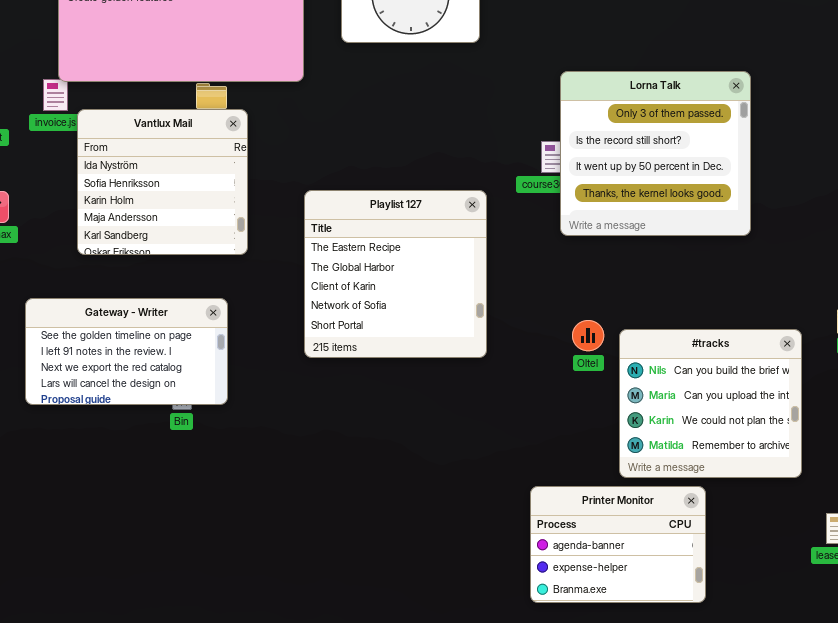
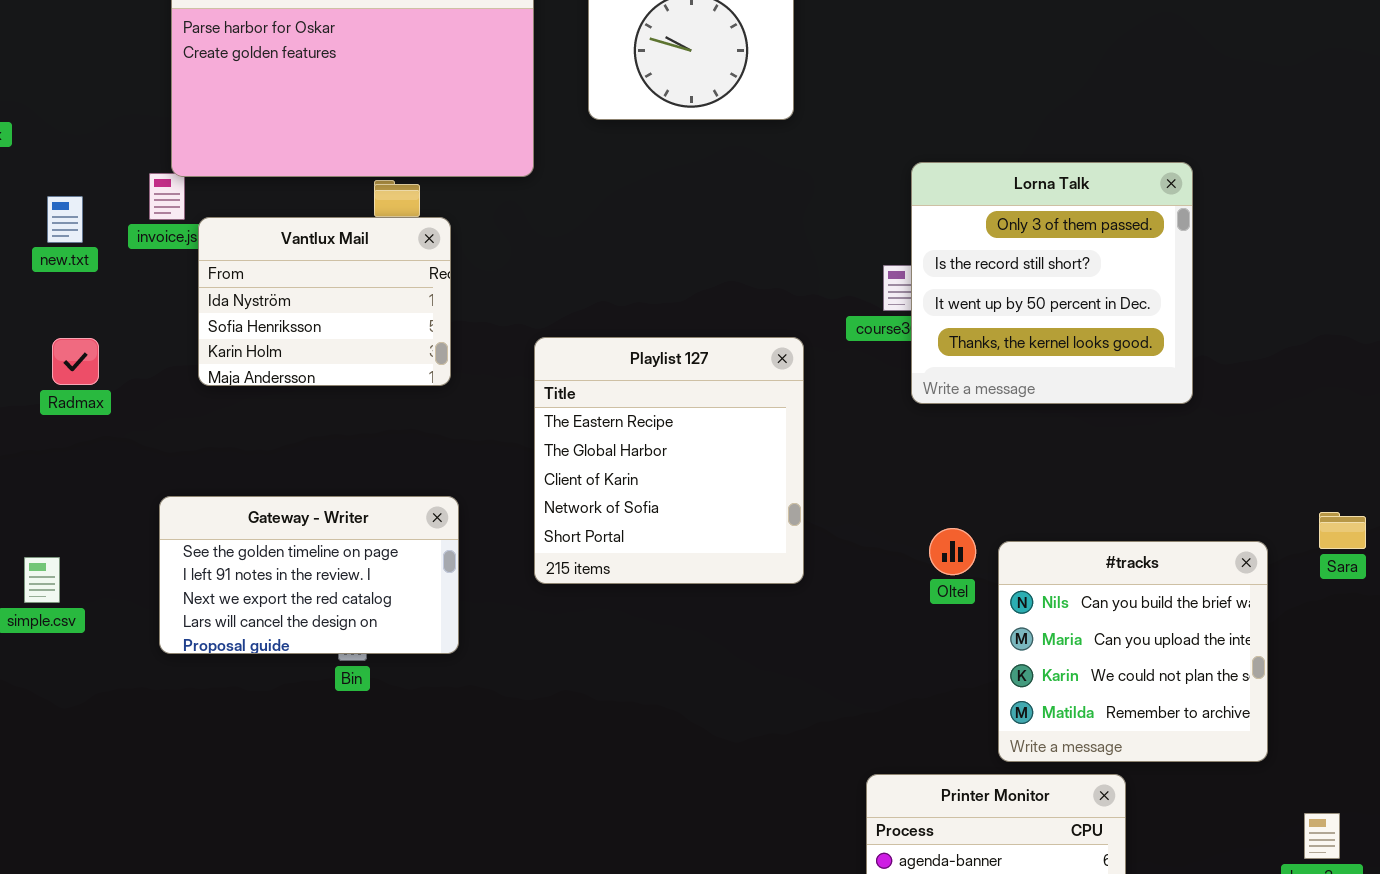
Vantlux Mail: [77,109,248,255] -> [198,217,451,386], resized
Gateway - Writer: [25,298,228,405] -> [159,496,459,654], moved

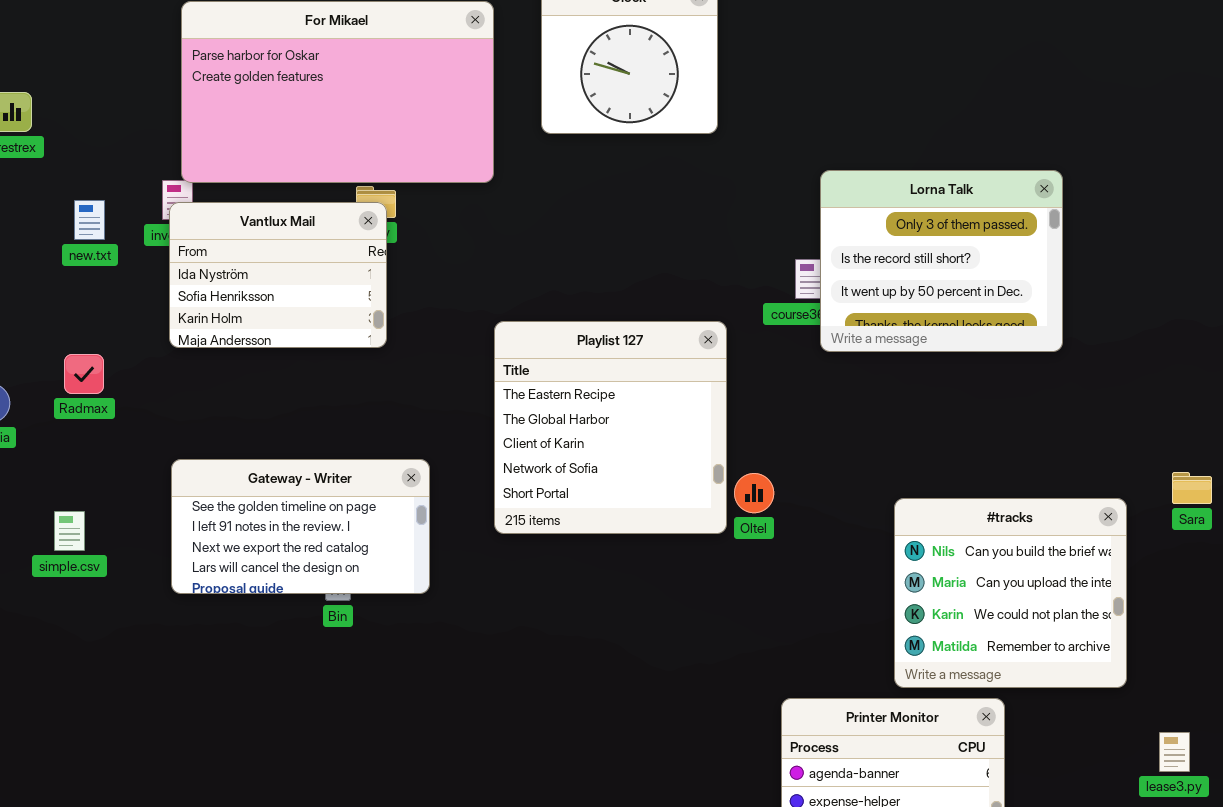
Lorna Talk: [911,162,1193,404] -> [820,170,1063,352], resized
Vantlux Mail: [198,217,451,386] -> [169,202,387,348], moved
Radmax: [52,338,99,385] -> [64,354,104,394], moved
Oltel: [929,528,976,575] -> [734,473,774,513], moved

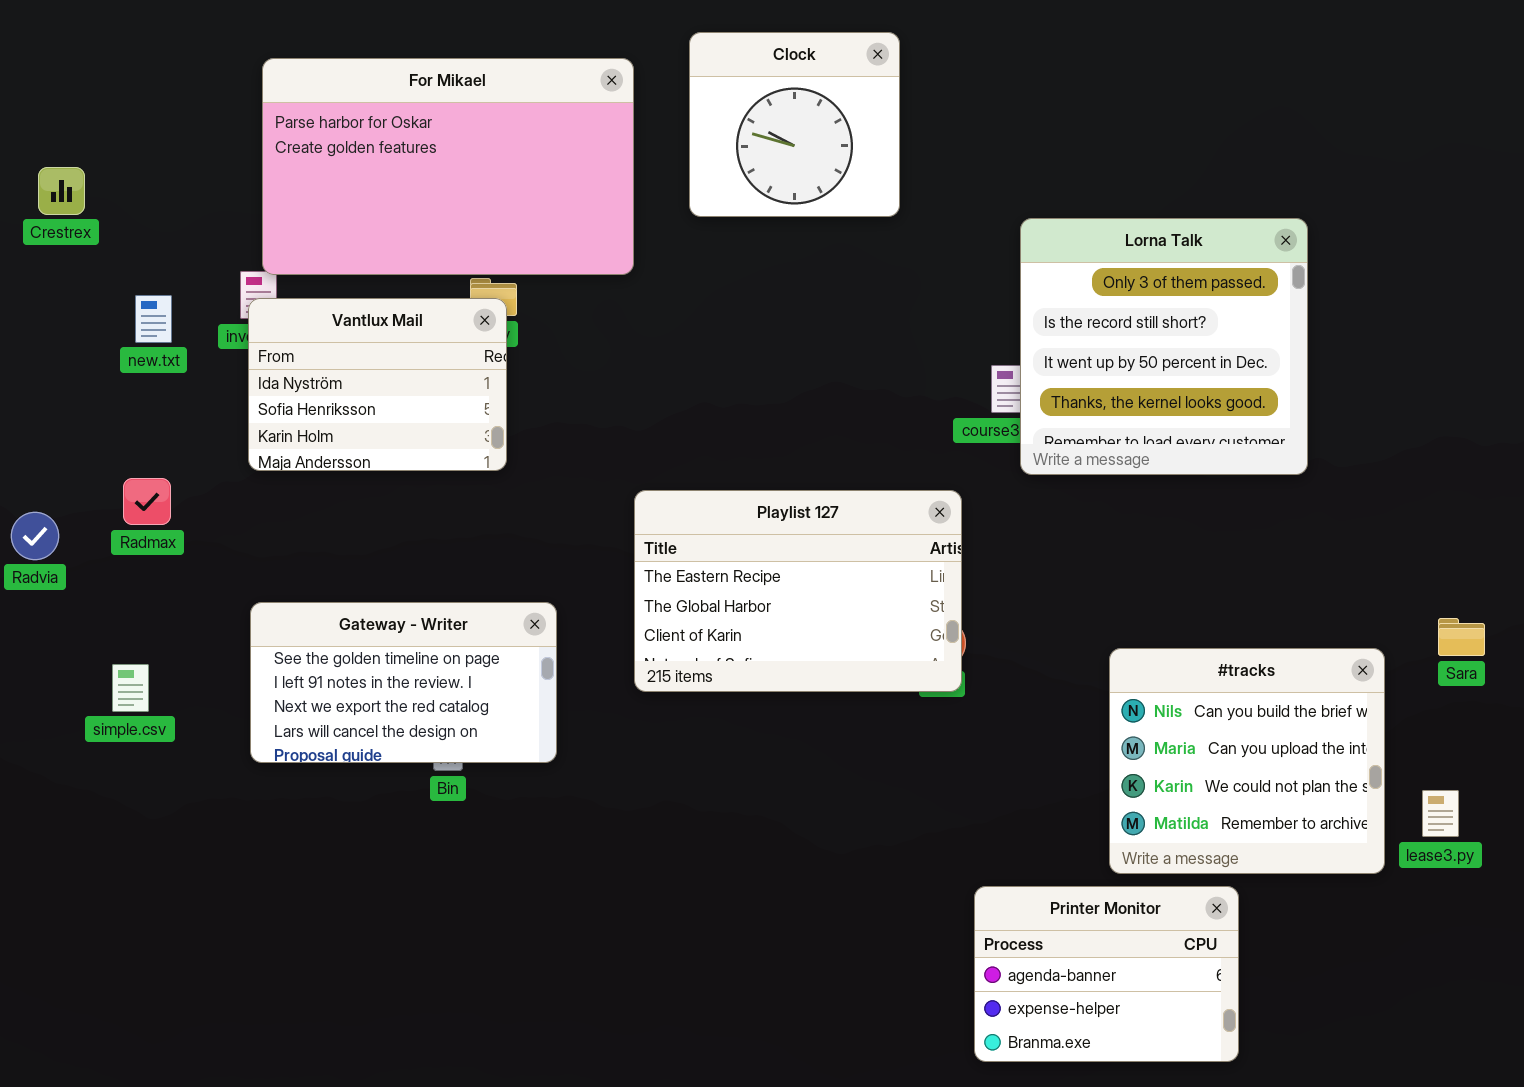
Lorna Talk: [820,170,1063,352] -> [1020,218,1308,475], resized
Playlist 127: [494,321,727,534] -> [634,490,962,692], resized
lease3.py: [1159,732,1190,772] -> [1422,790,1459,837], moved

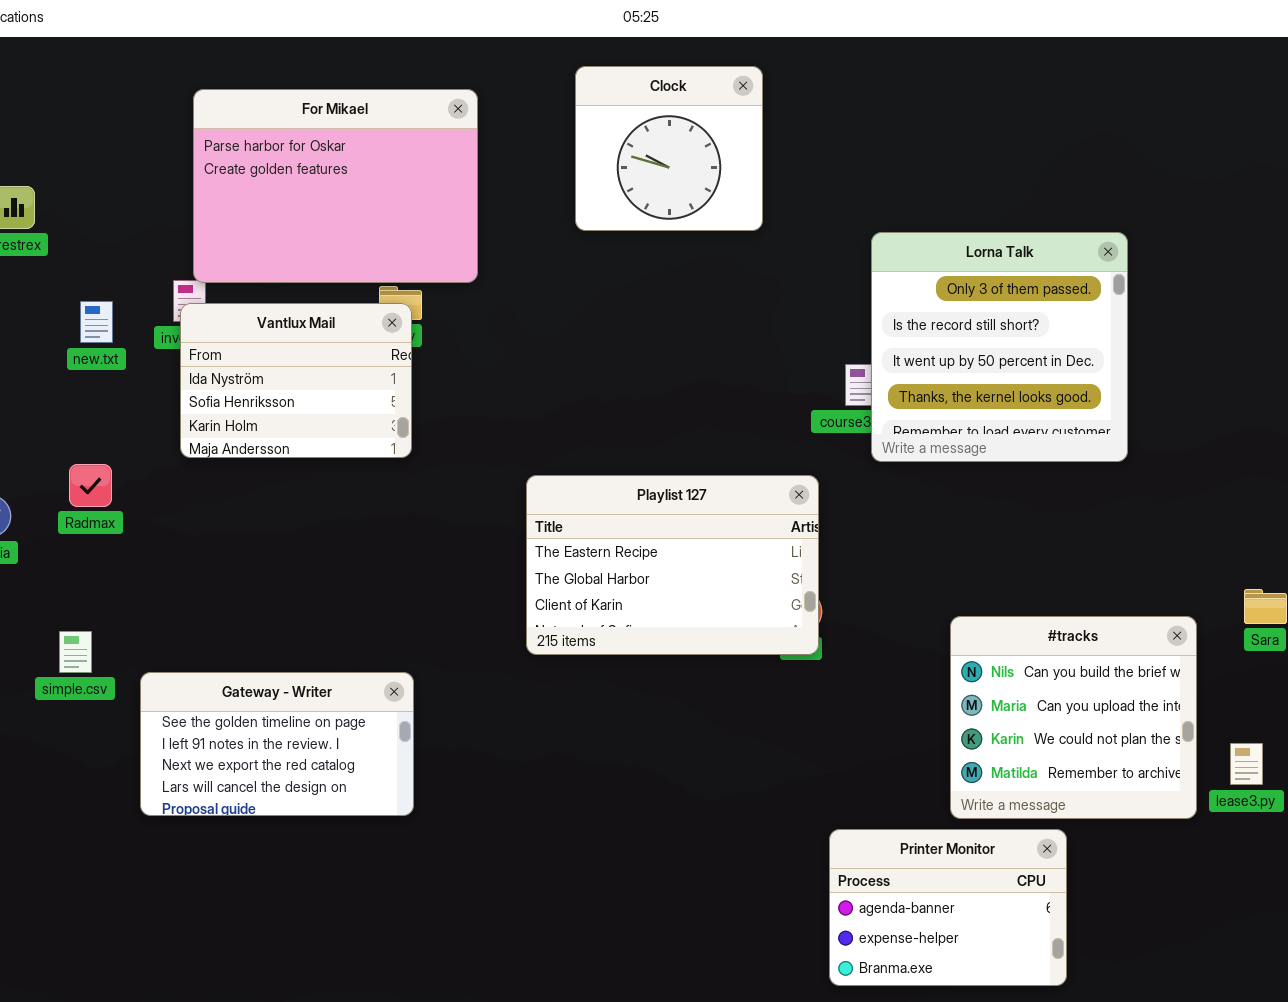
For Mikael: [262,58,634,275] -> [193,89,478,283], resized
Gateway - Writer: [250,602,557,763] -> [140,672,414,816], moved

